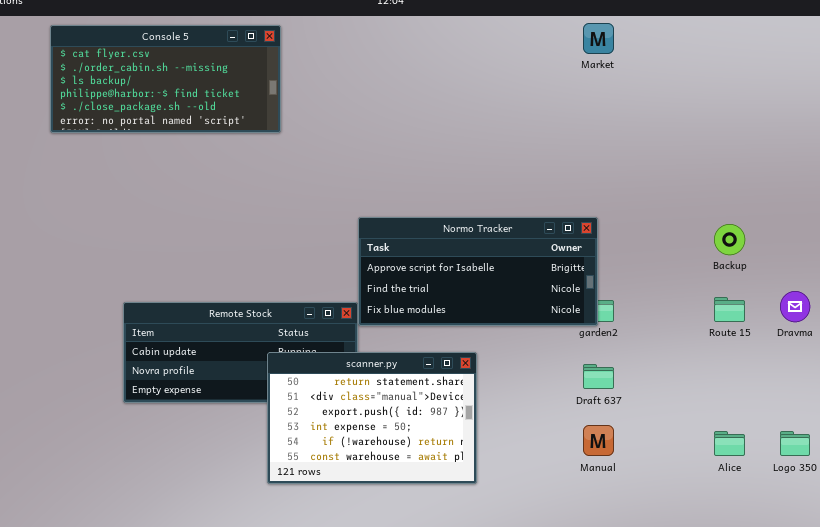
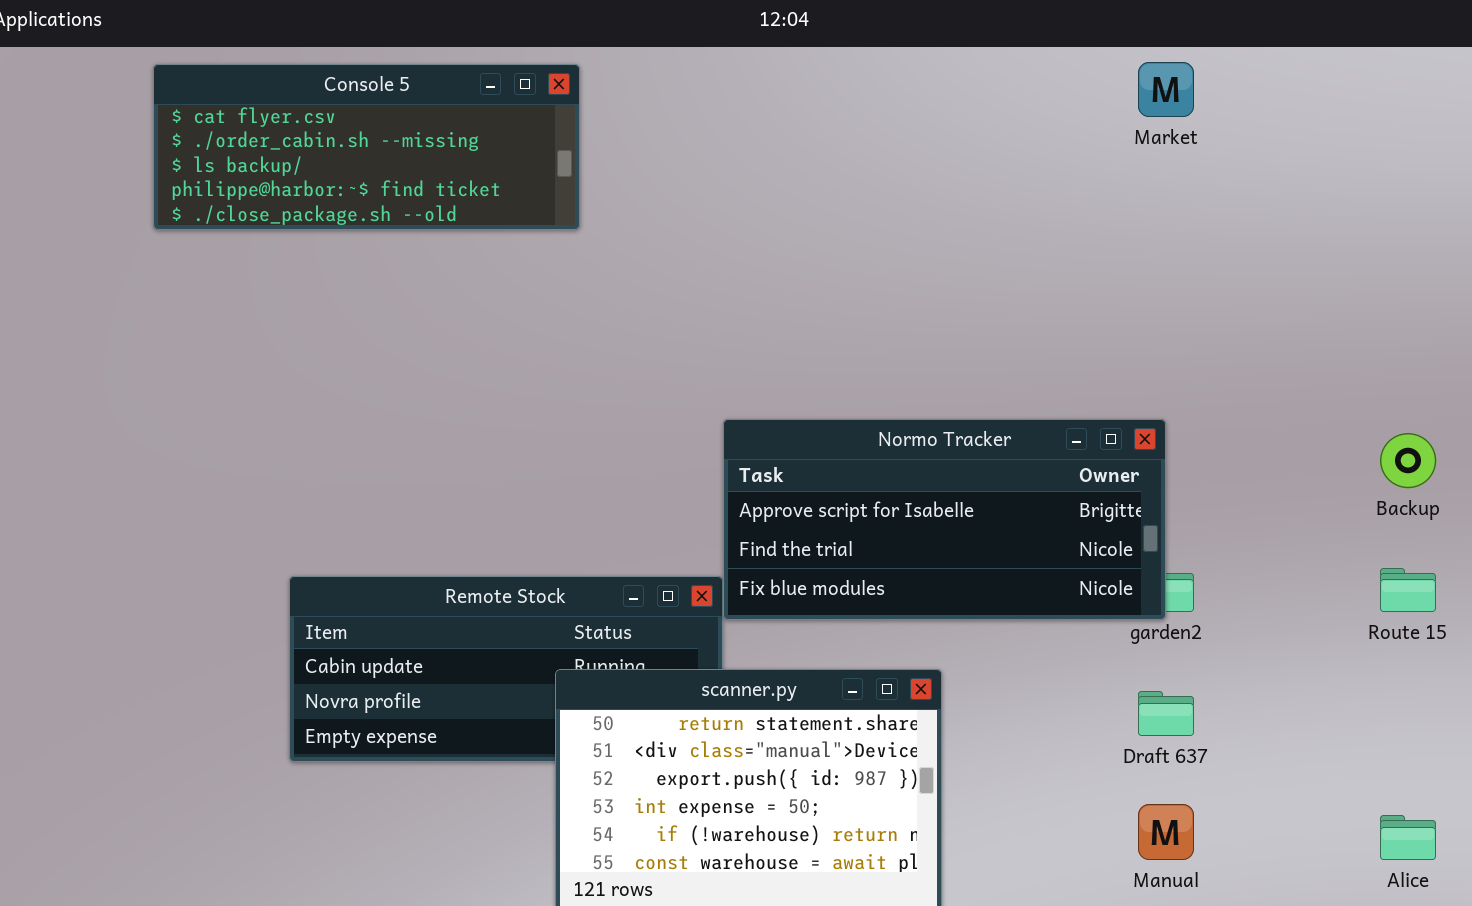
Console 5: [50,25,281,133] -> [153,64,580,230], resized

